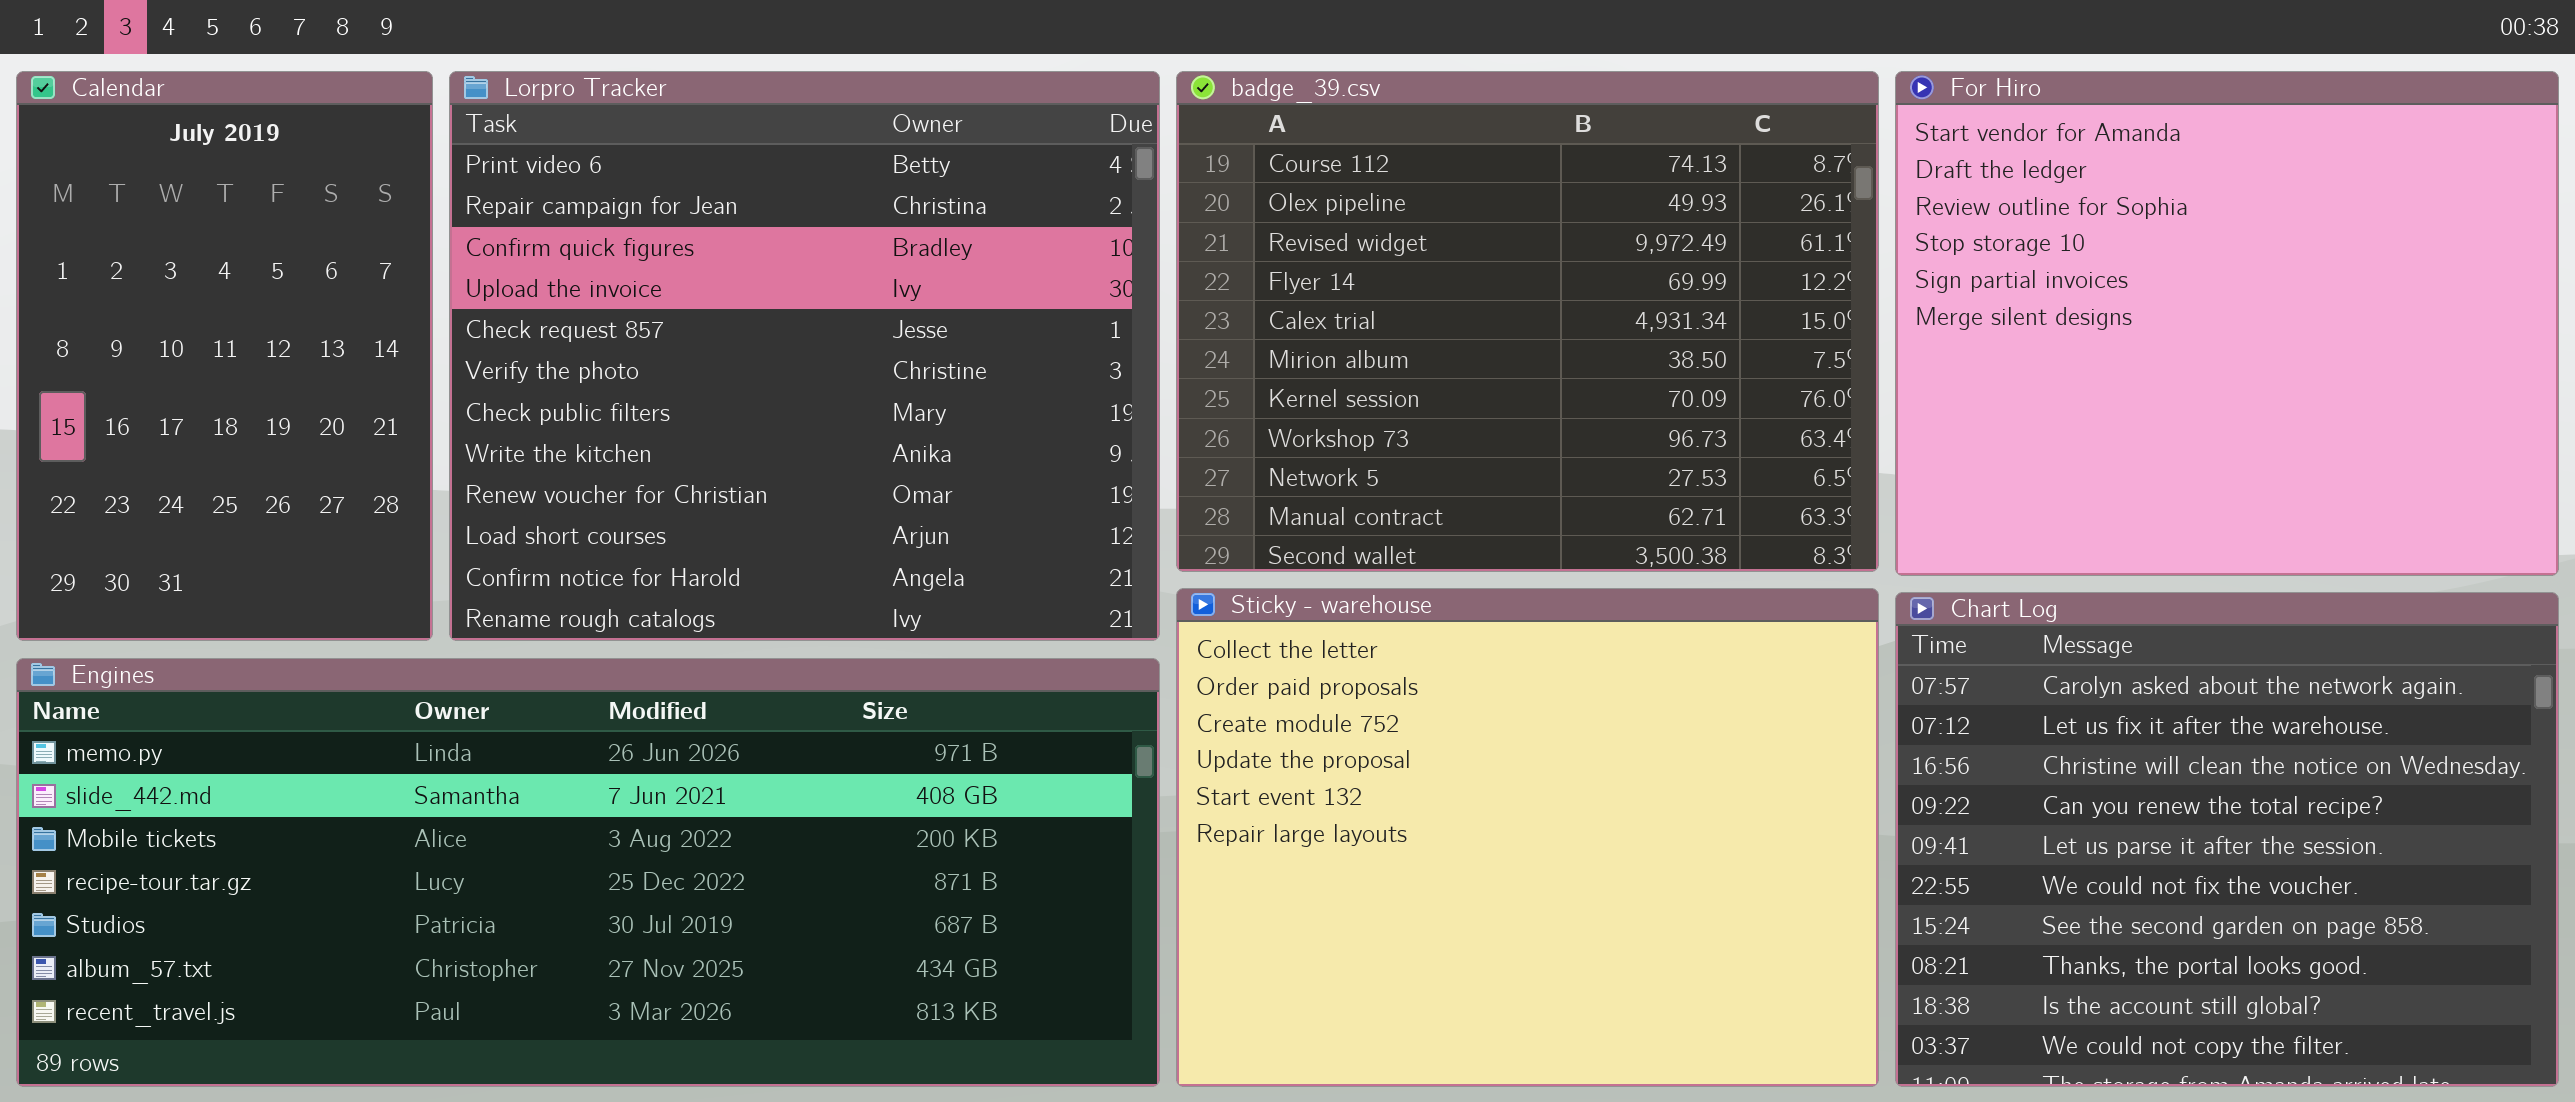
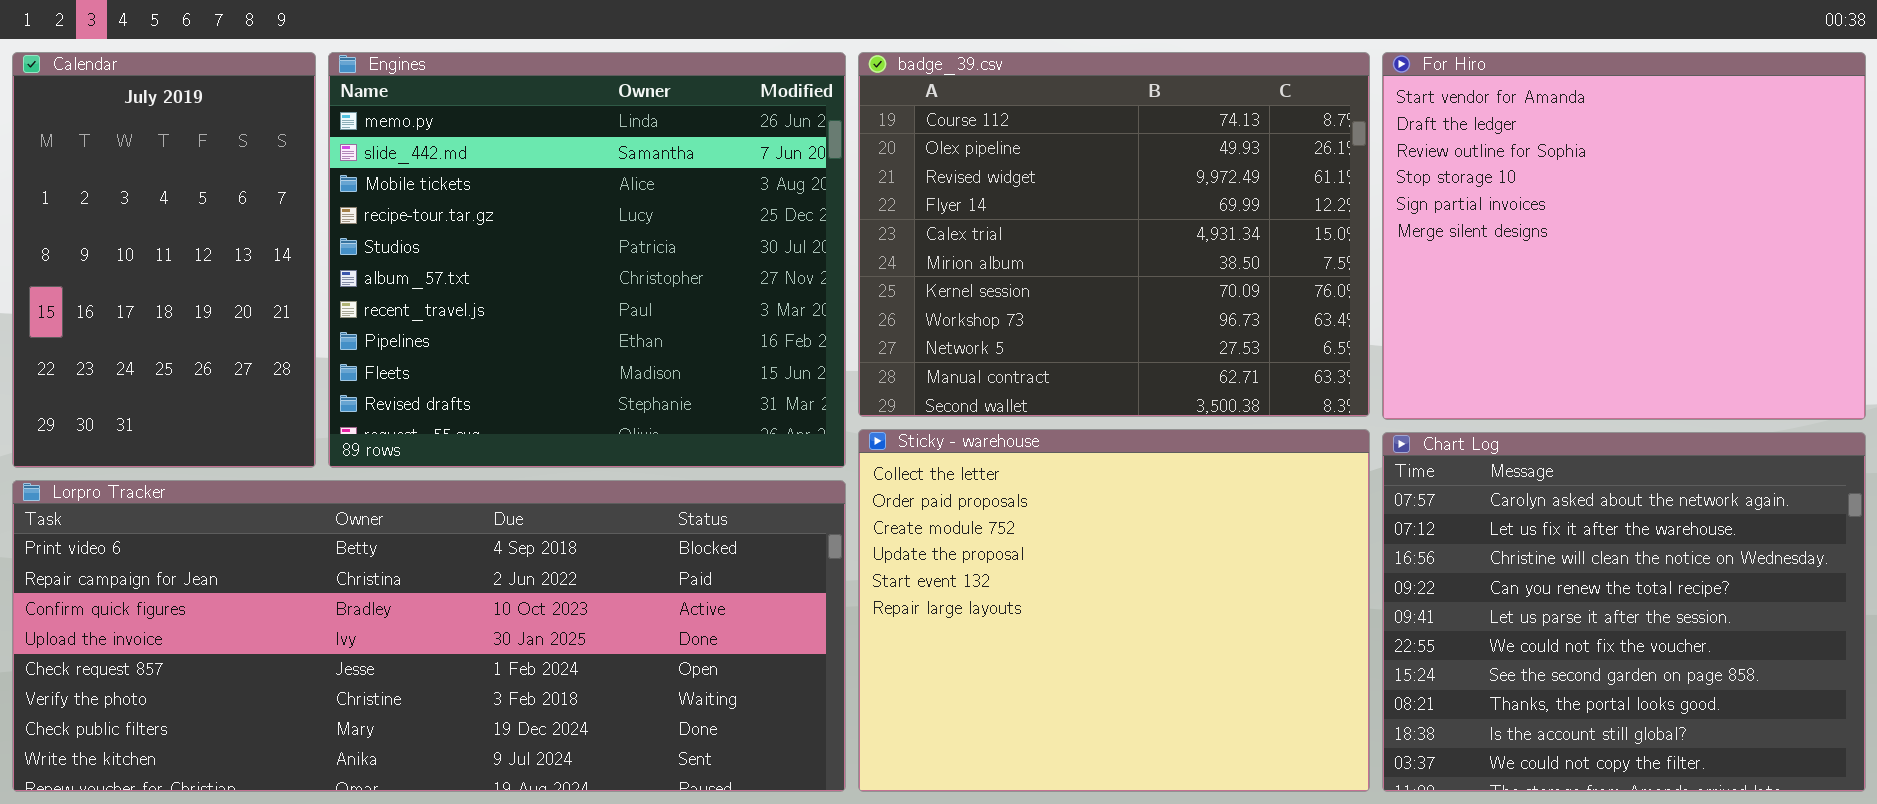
Lorpro Tracker: [449,71,1160,641] -> [12,480,846,792], moved, resized
Engines: [16,658,1160,1087] -> [328,52,846,468], moved, resized

